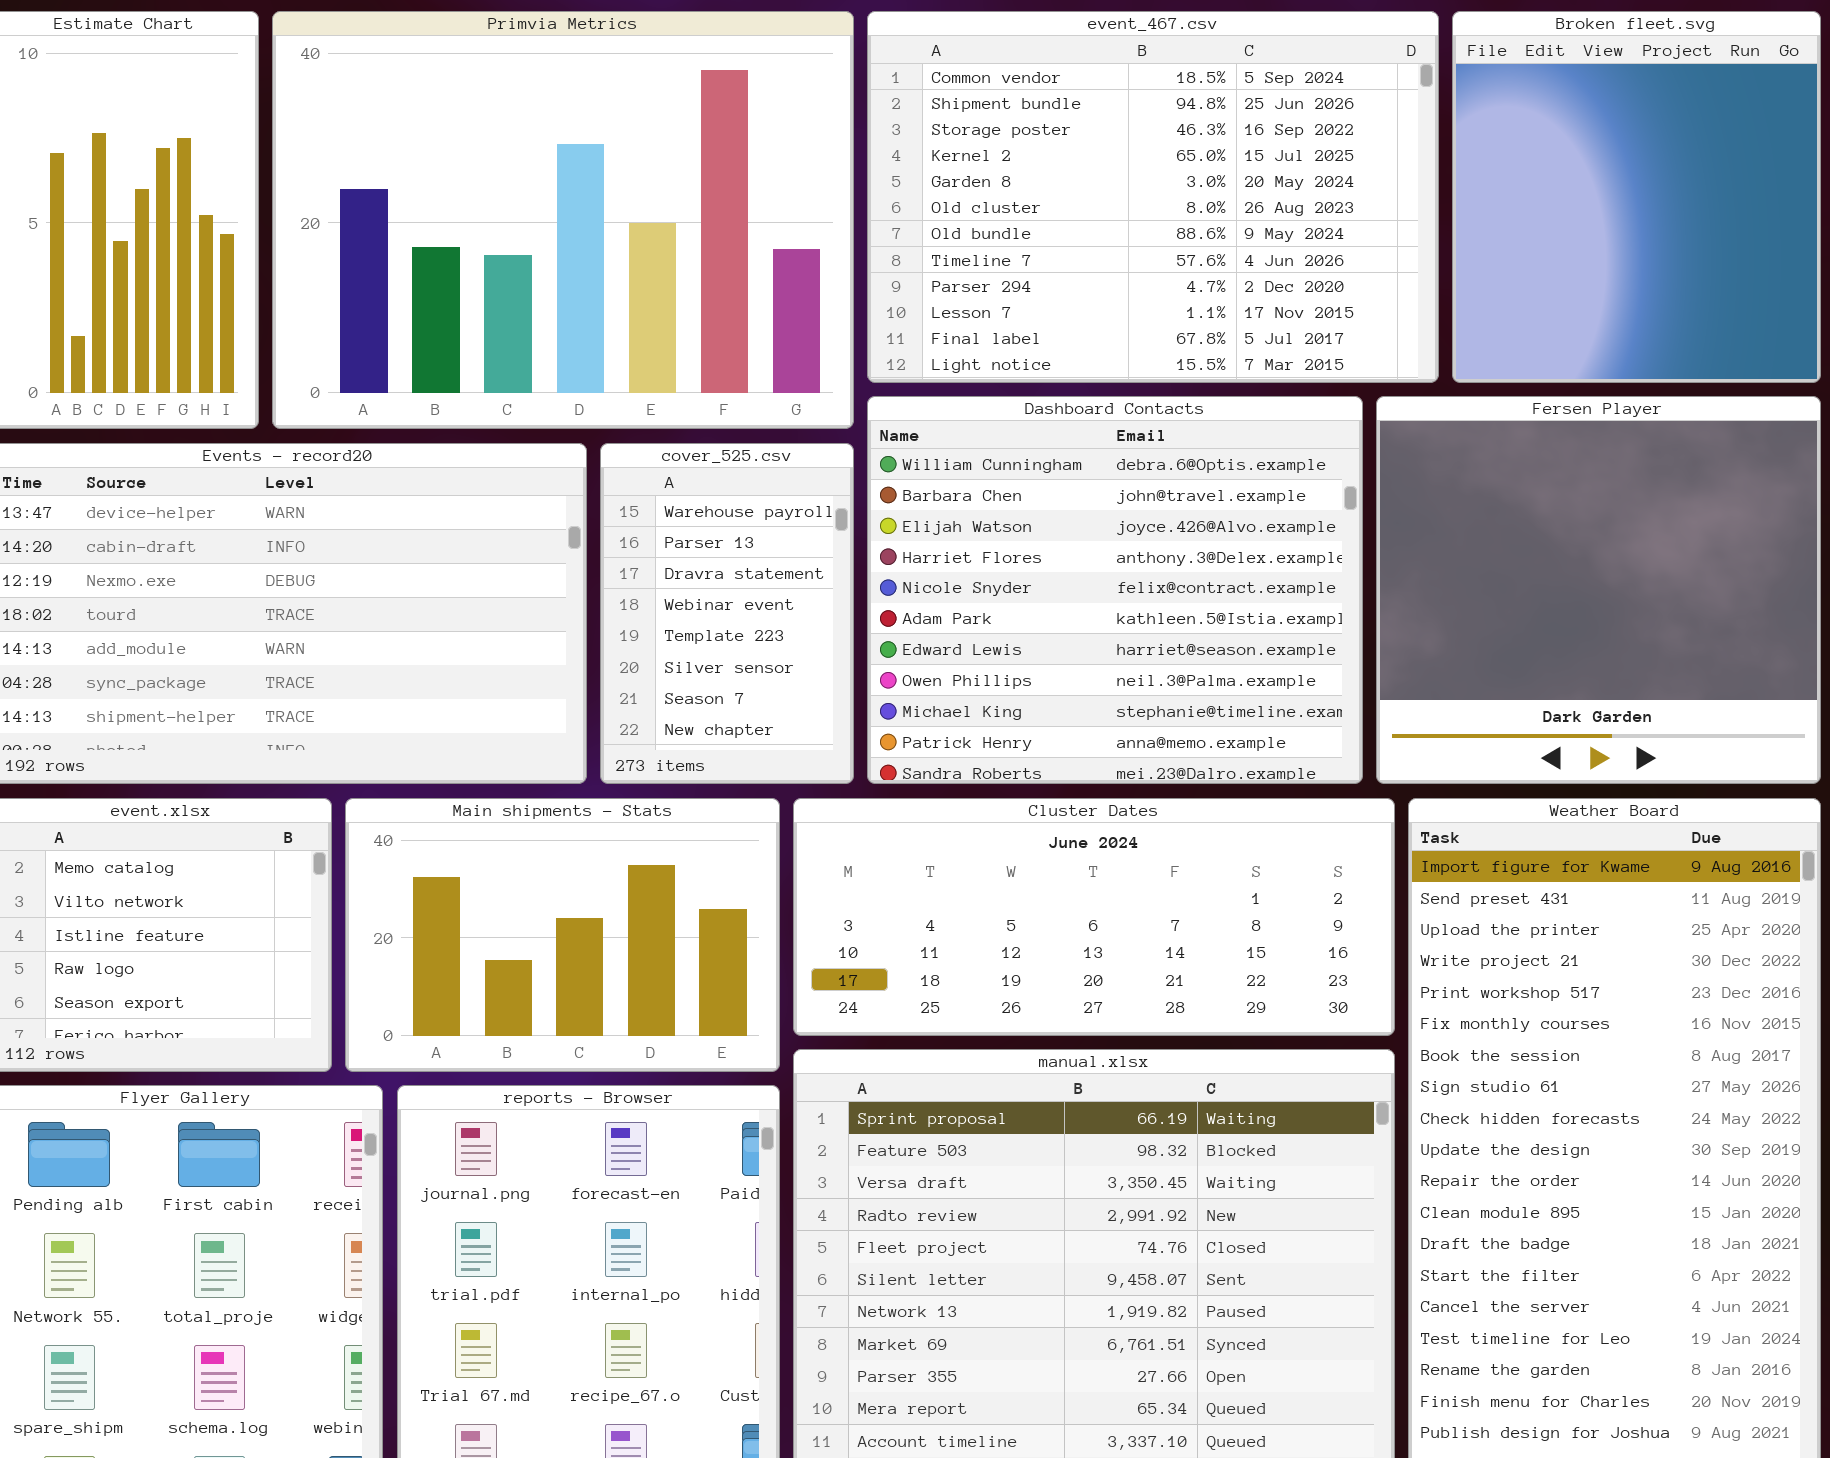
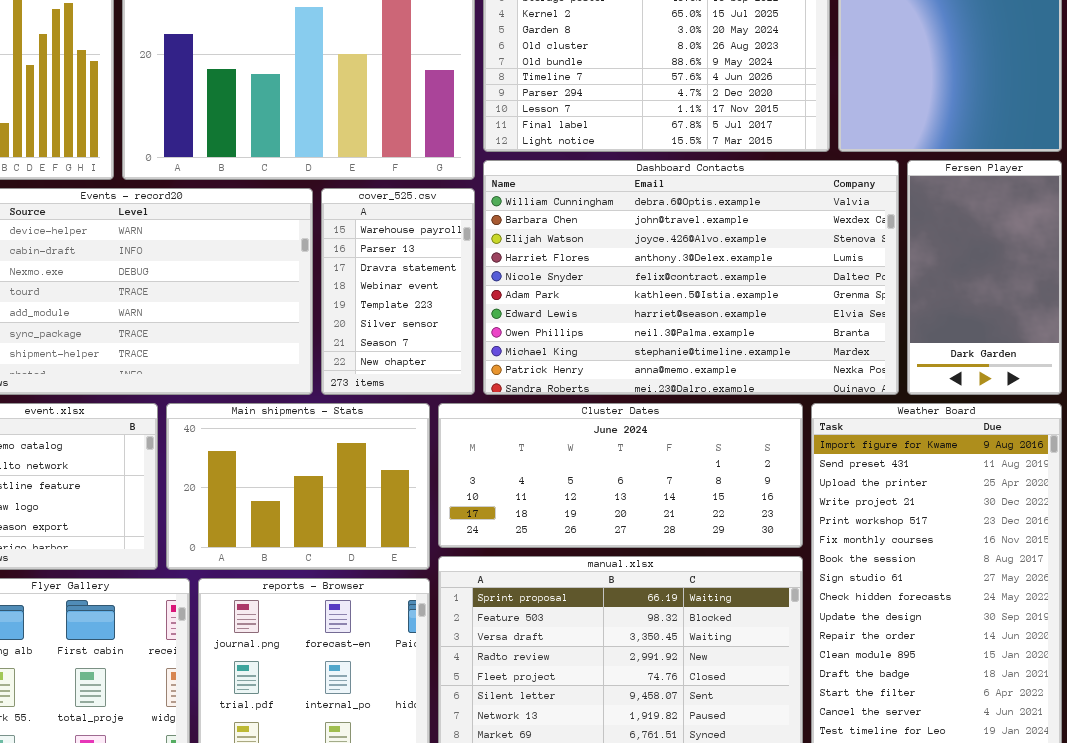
Dashboard Contacts: [867,396,1363,784] -> [483,160,899,395], resized
Fersen Player: [1376,396,1821,784] -> [907,160,1062,395], resized

